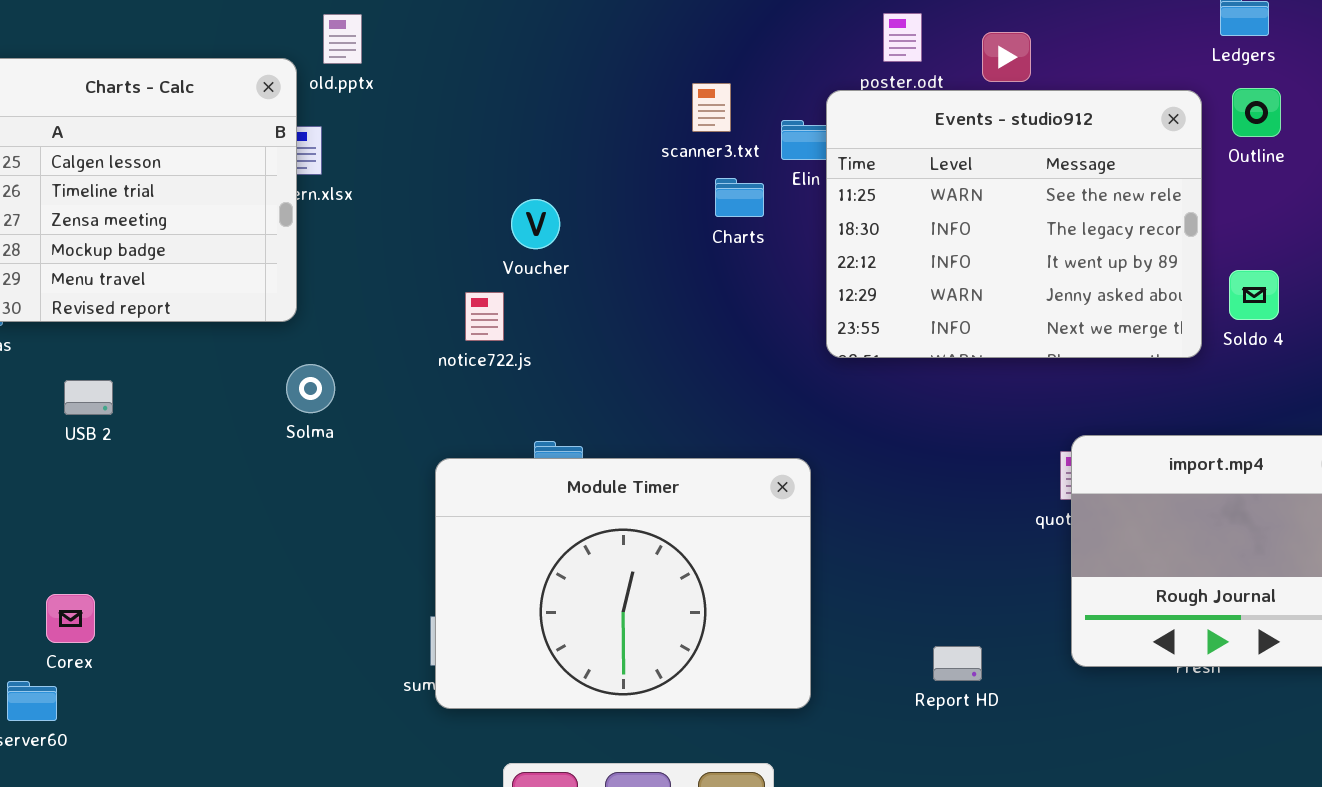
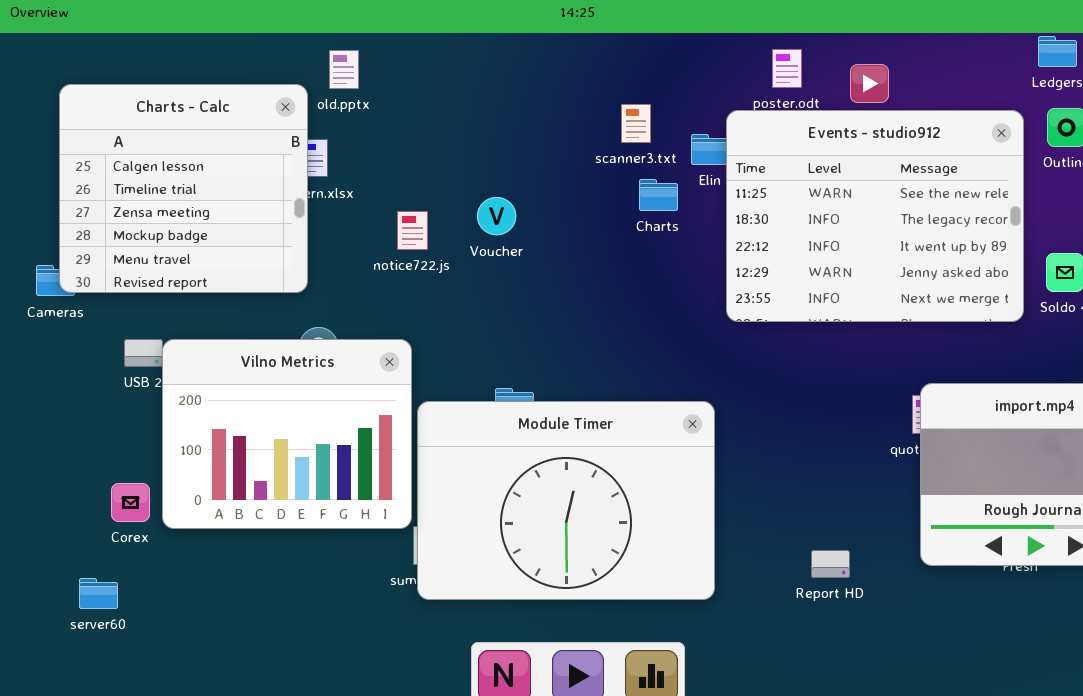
notice722.js: [465,292,504,341] -> [397,211,428,250], moved
Vilno Metrics: none -> [162,339,412,529], opened
Corex: [46,594,95,643] -> [111,483,150,522], moved

